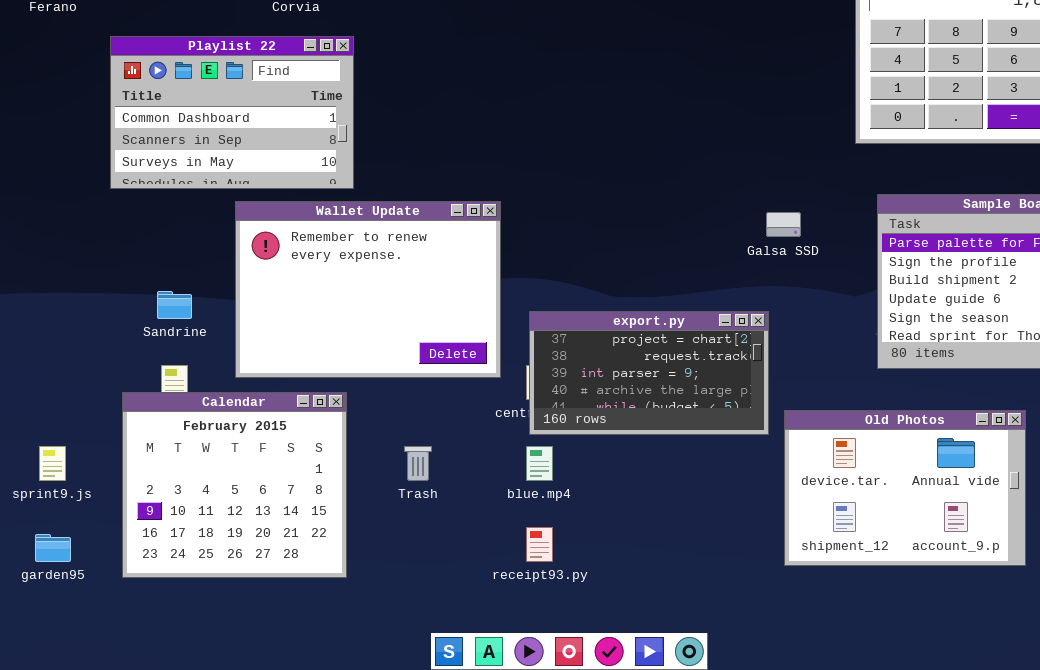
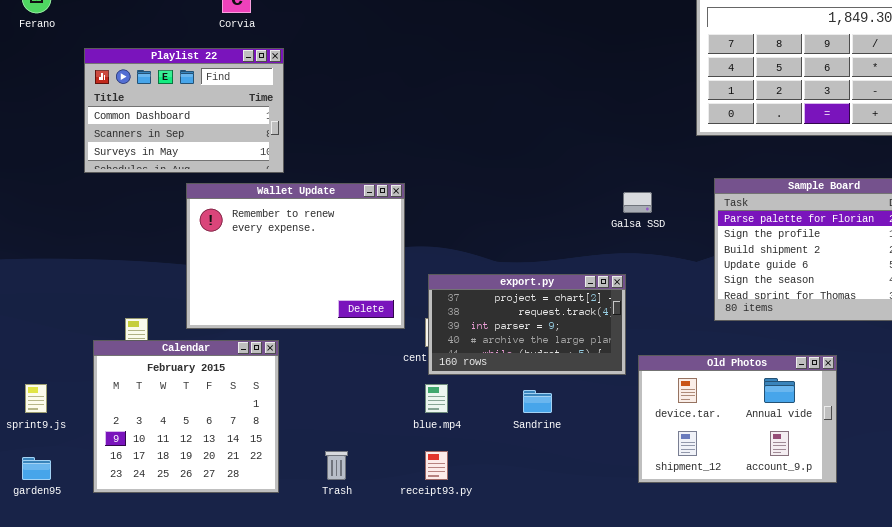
Sandrine: [157,291,192,319] -> [523,390,552,413], moved
Trash: [404,446,432,481] -> [325,451,348,480], moved

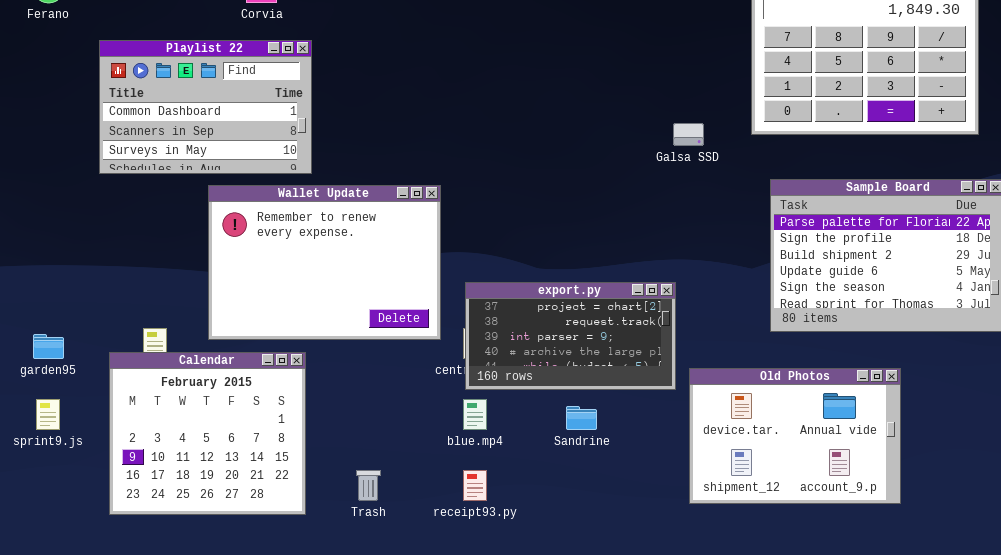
Galsa SSD: [623,192,652,213] -> [673,123,704,146], moved
garden95: [22,457,51,480] -> [33,334,64,359], moved

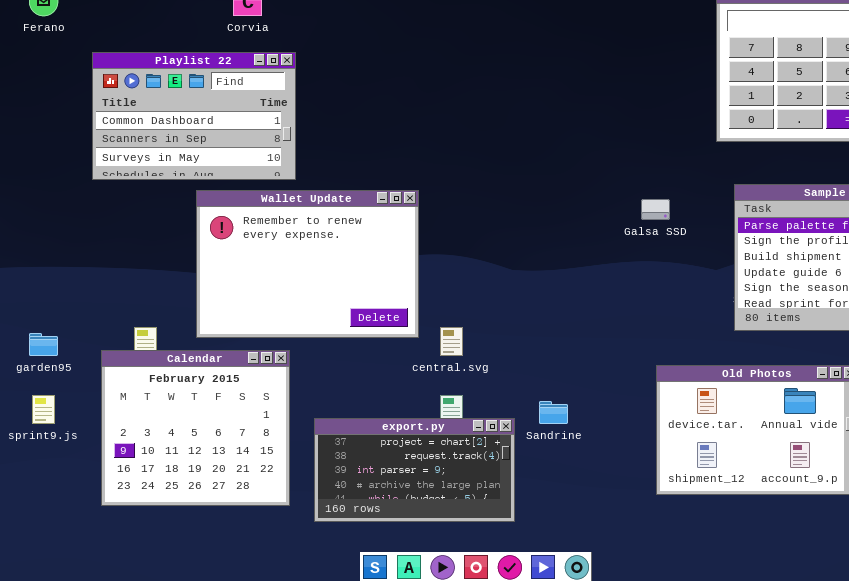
Galsa SSD: [673,123,704,146] -> [641,199,670,220], moved
export.py: [465,282,676,390] -> [314,418,515,522], moved

